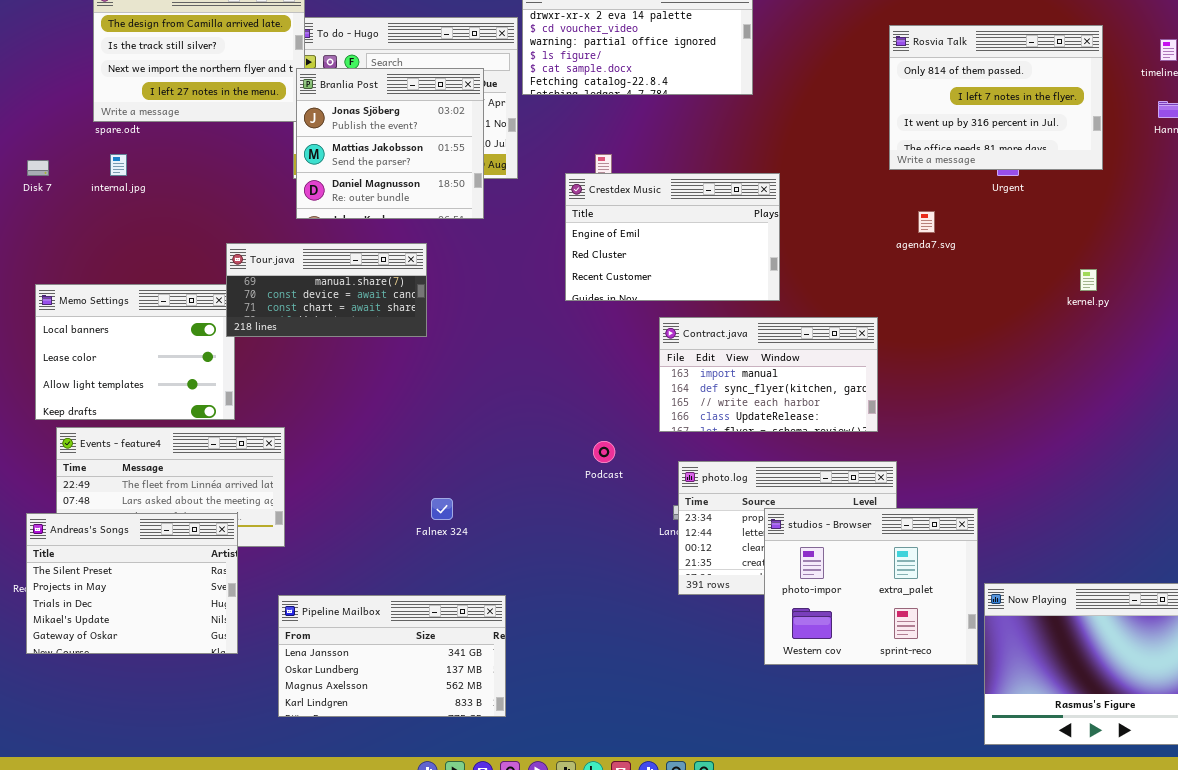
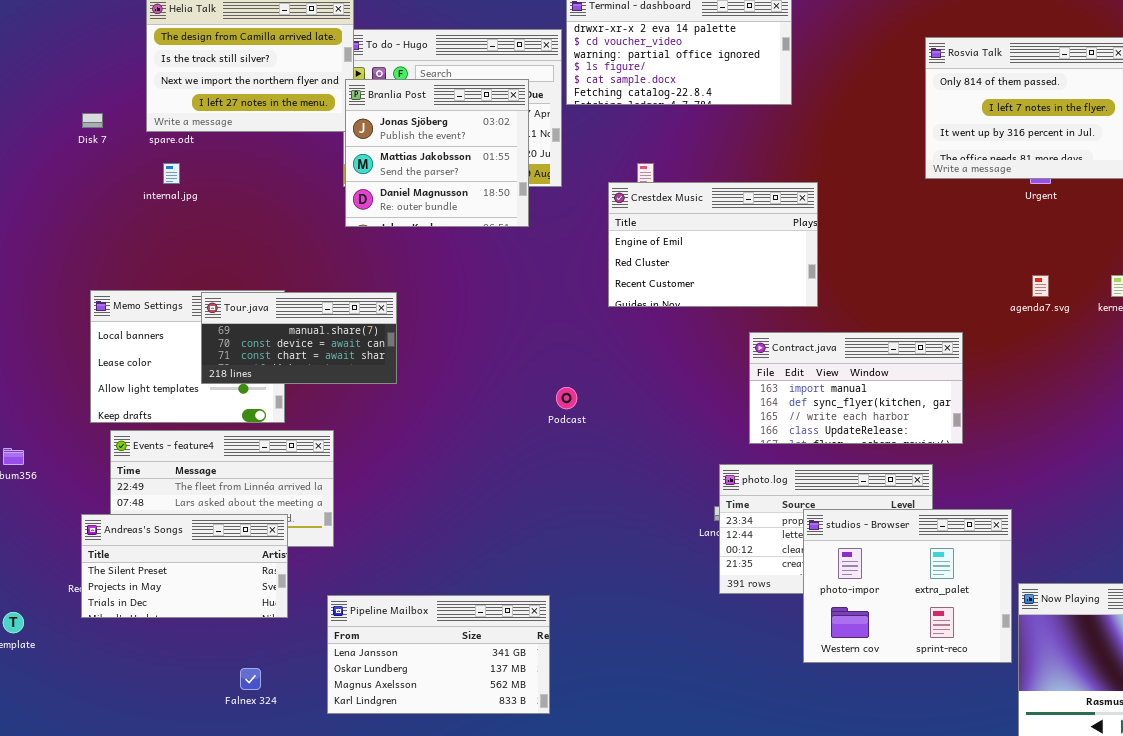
Disk 7: [27,160,49,176] -> [82,113,103,128], moved
agenda7.svg: [918,211,935,233] -> [1032,275,1049,297], moved
Tour.java: [226,243,427,337] -> [201,292,397,384], moved
Contract.java: [659,317,878,432] -> [749,332,963,444], moved
Podcast: [593,441,615,463] -> [556,387,577,409], moved
Falnex 324: [431,498,453,520] -> [240,668,261,690], moved
Andreas's Songs: [26,513,238,654] -> [81,514,288,618], resized

